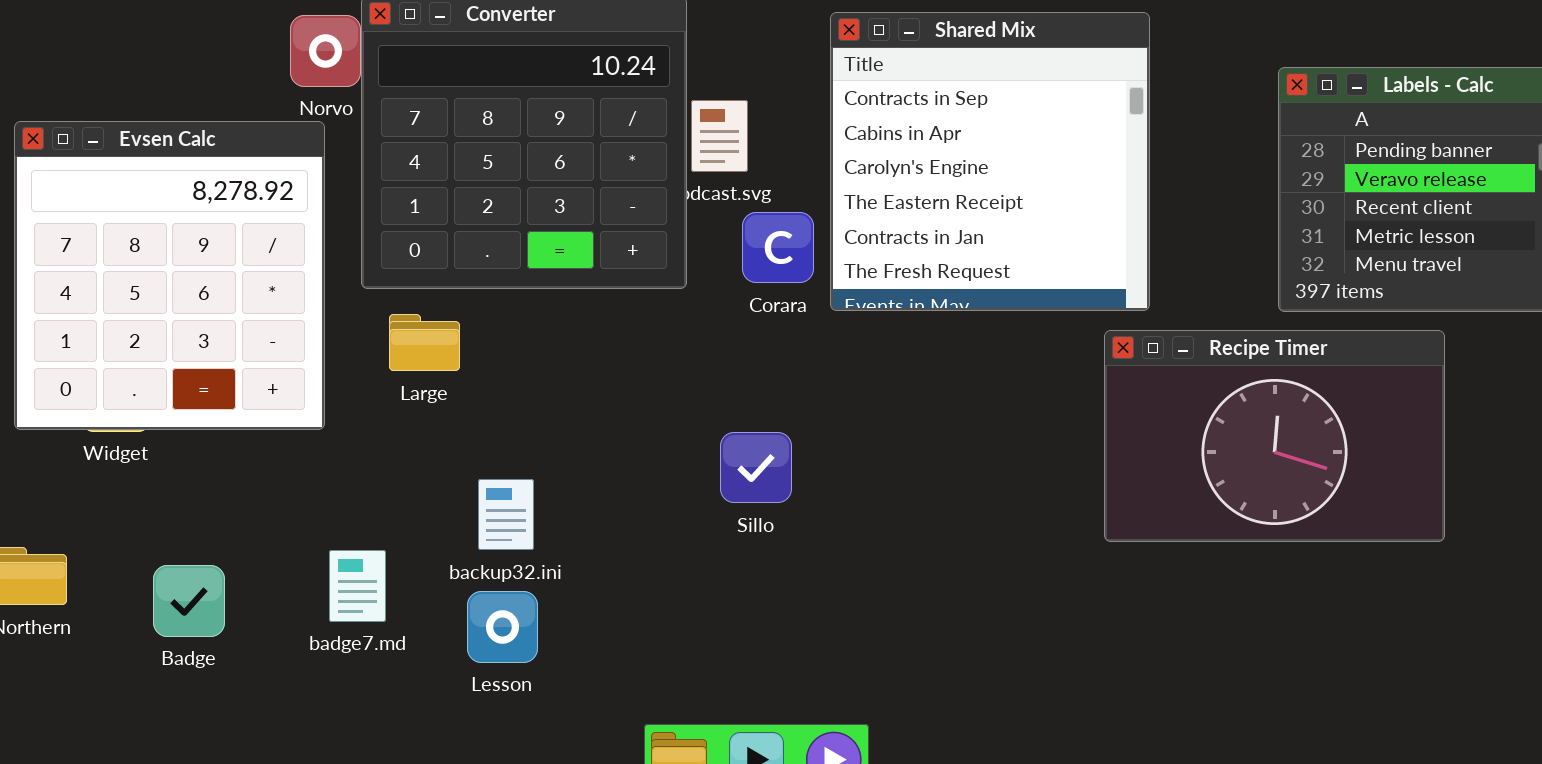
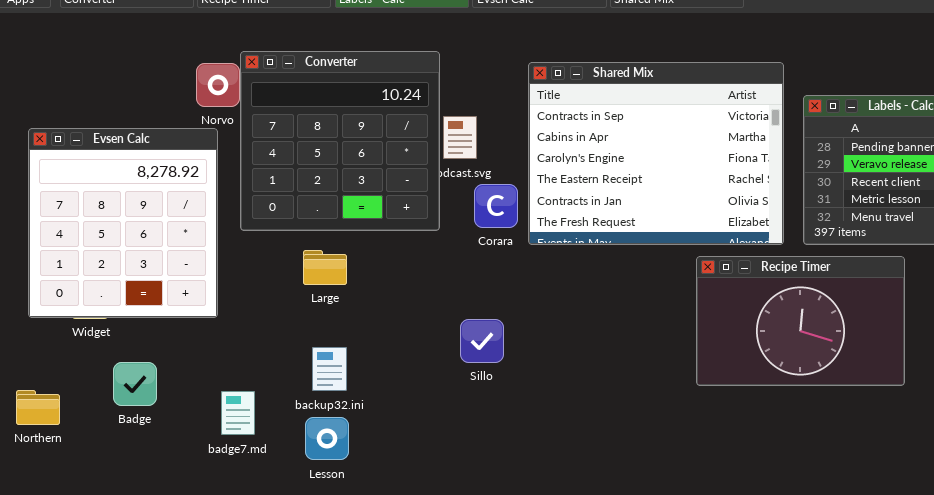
Shared Mix: [830,12,1150,311] -> [528,62,784,245], resized
Large: [389,314,460,371] -> [303,250,347,285], moved
Badge: [153,565,225,637] -> [113,362,157,406], moved

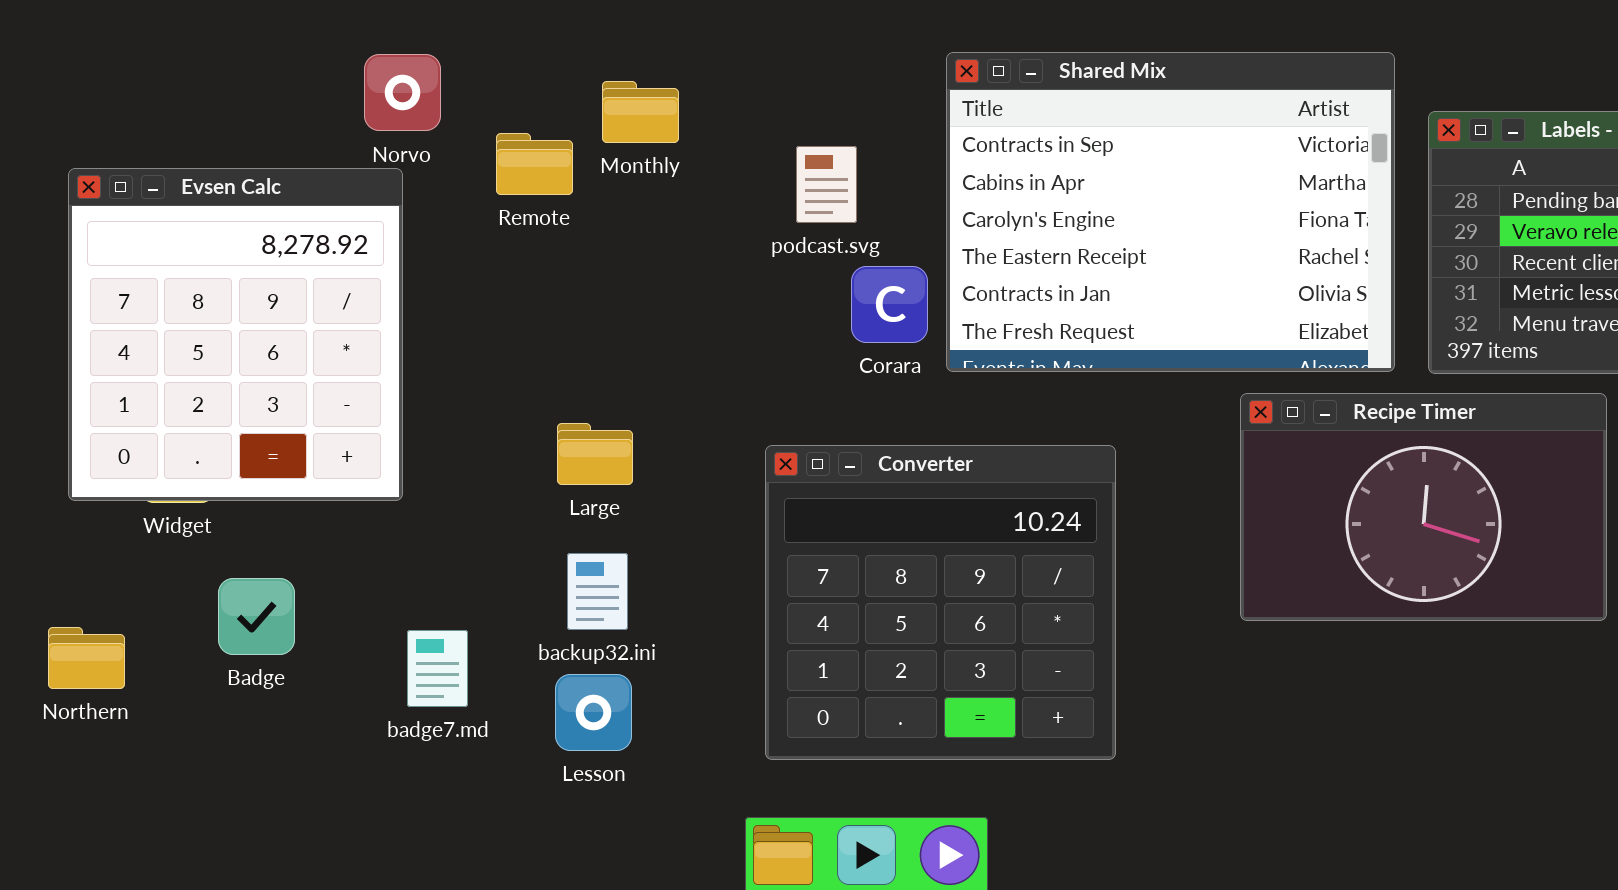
Converter: [240,51,440,231] -> [765,445,1116,760], moved
Large: [303,250,347,285] -> [557,423,633,485], moved

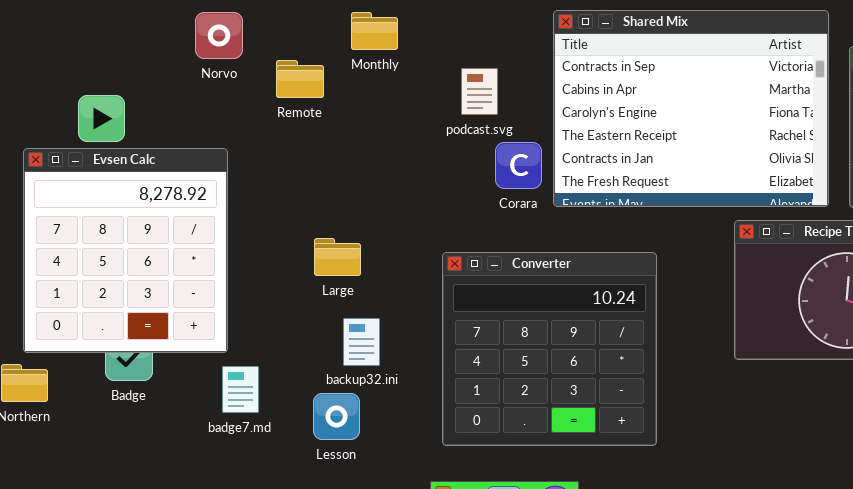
Monthly: [602,81,679,143] -> [351,12,398,50], moved
Evsen Calc: [68,168,403,501] -> [23,148,228,353], moved
backup32.ini: [567,553,628,630] -> [343,318,380,366], moved

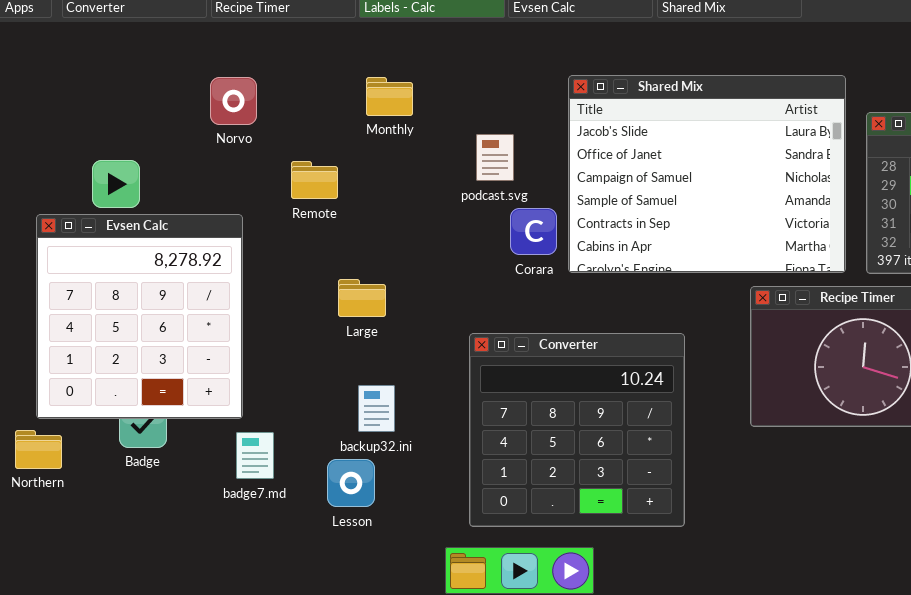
Shared Mix: [553,10,829,207] -> [568,75,846,273], scrolled up 4 rows
Remote: [276,60,324,98] -> [291,161,338,199], moved
Large: [314,238,361,276] -> [338,279,386,317], moved
Converter: [442,252,657,446] -> [469,333,685,527], moved

